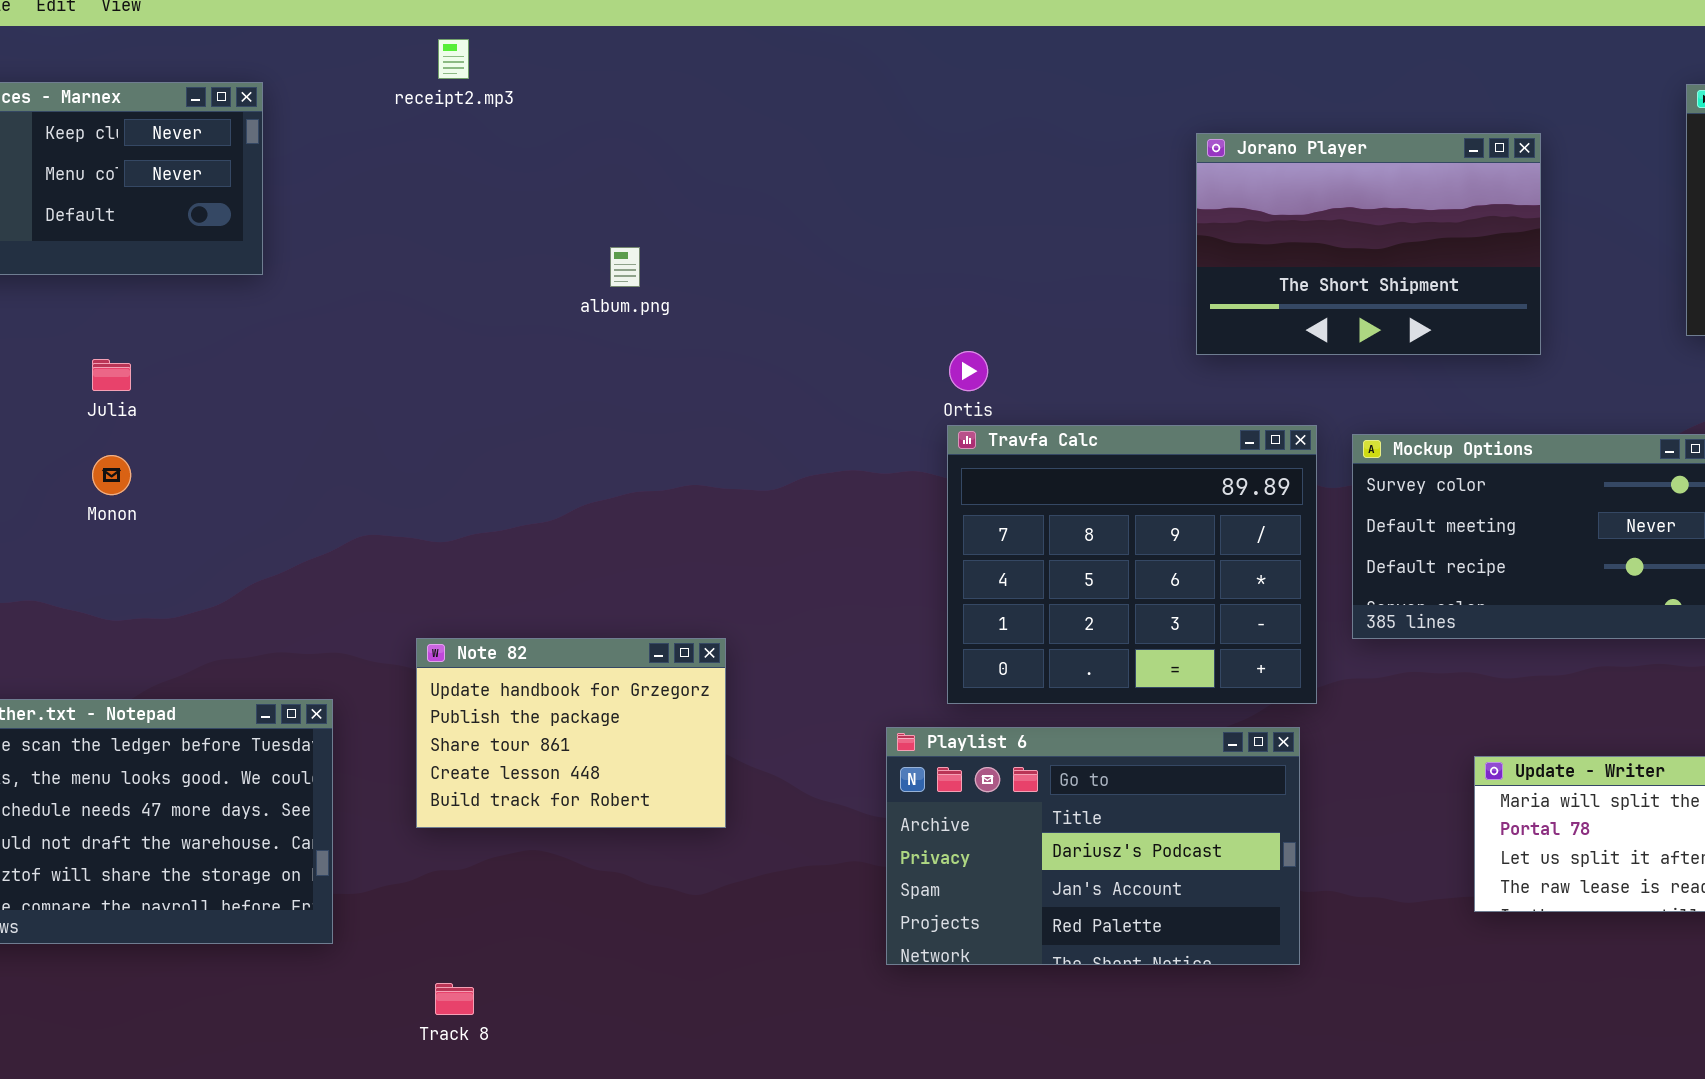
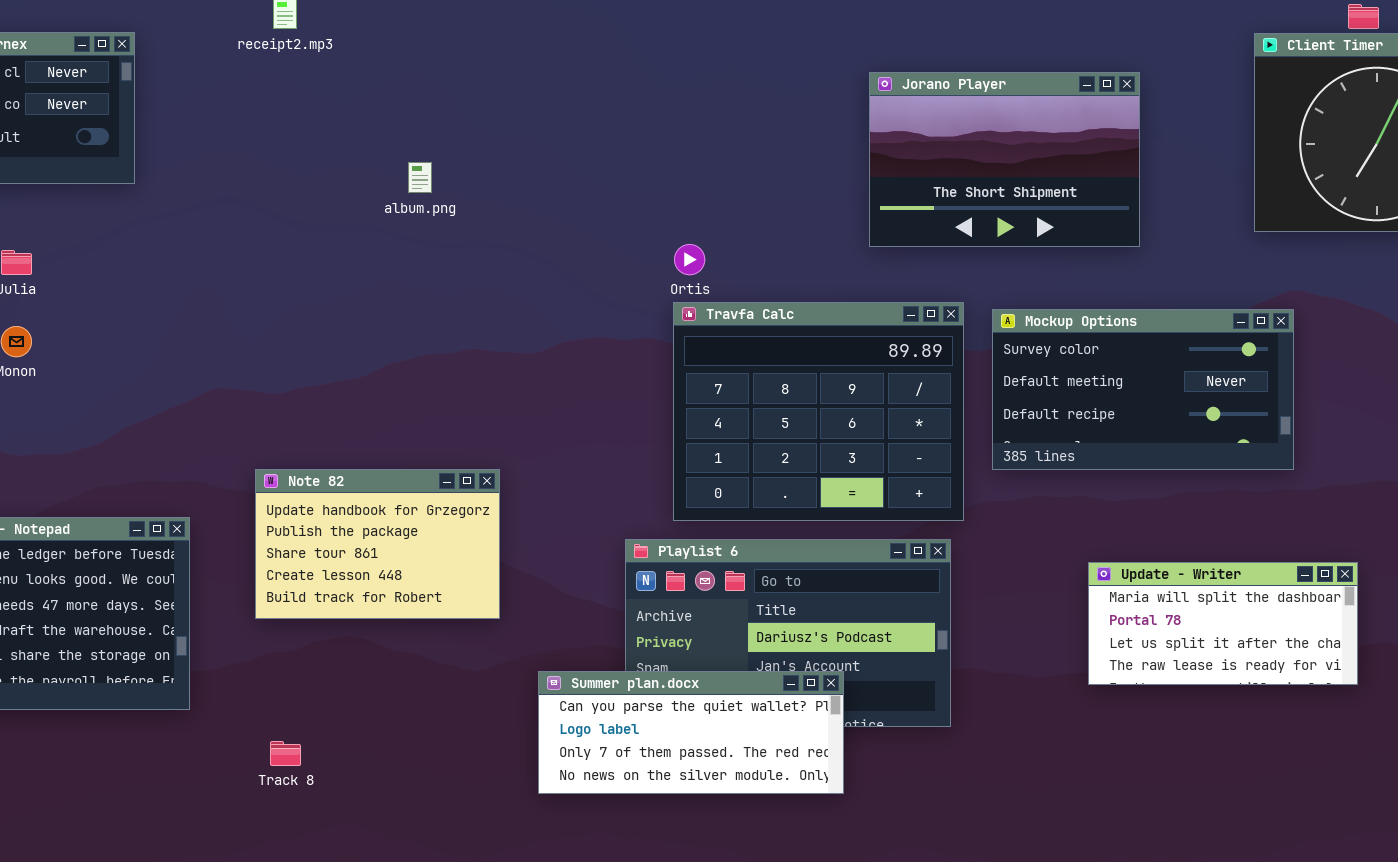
Summer plan.docx: none -> [538,671,844,794], opened

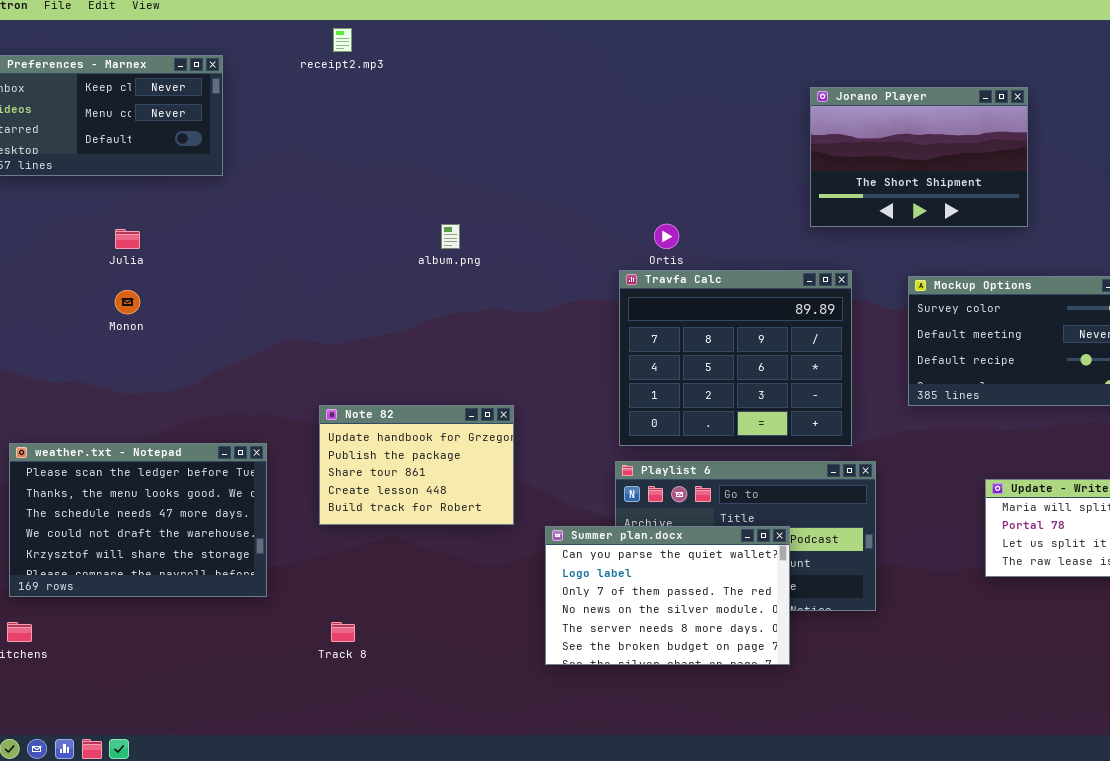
album.png: [408,162,432,193] -> [441,224,460,249], moved
Travfa Calc: [673,302,964,521] -> [619,270,852,446], moved
Summer plan.docx: [538,671,844,794] -> [545,526,790,665], resized

